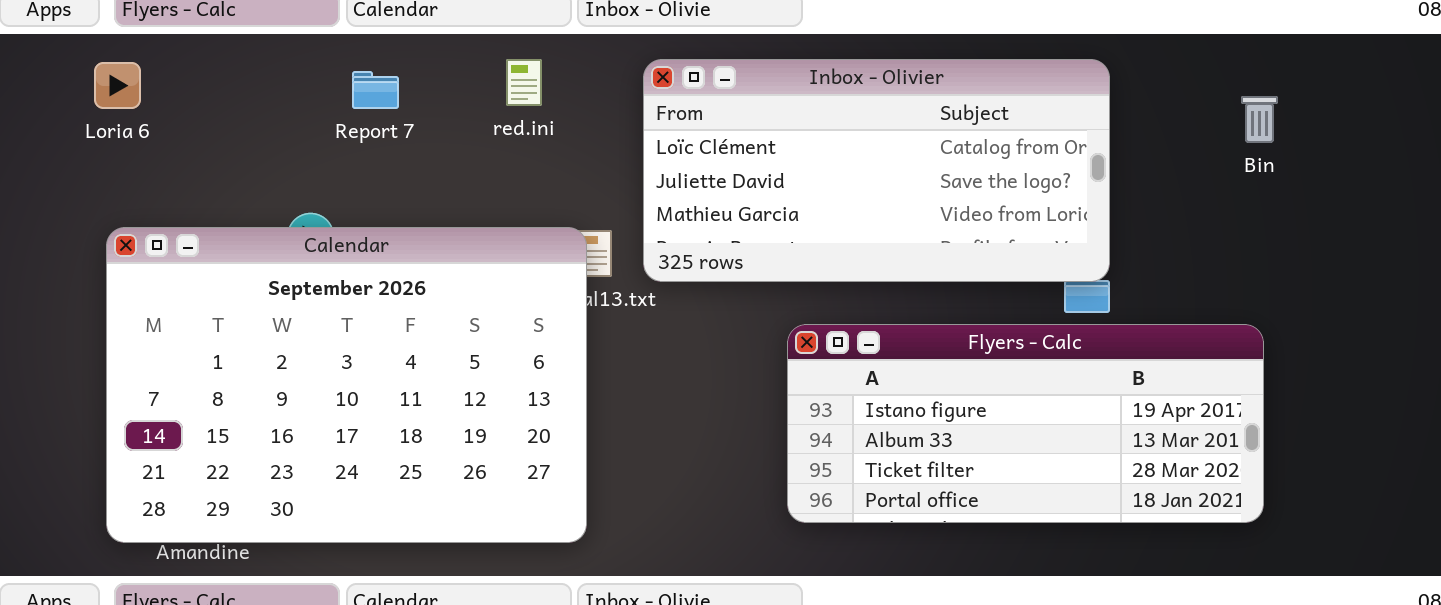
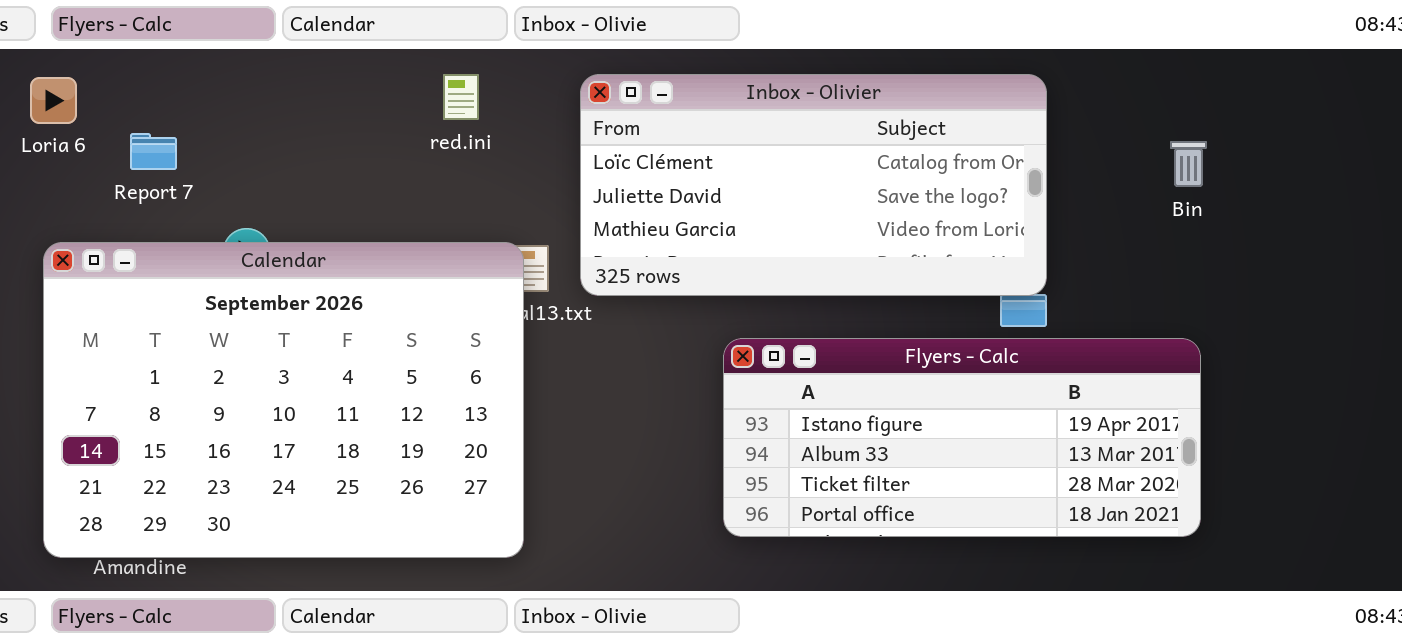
Report 7: [352,71,399,109] -> [130,133,177,170], moved
Bin: [1241,96,1278,143] -> [1170,141,1207,187], moved

